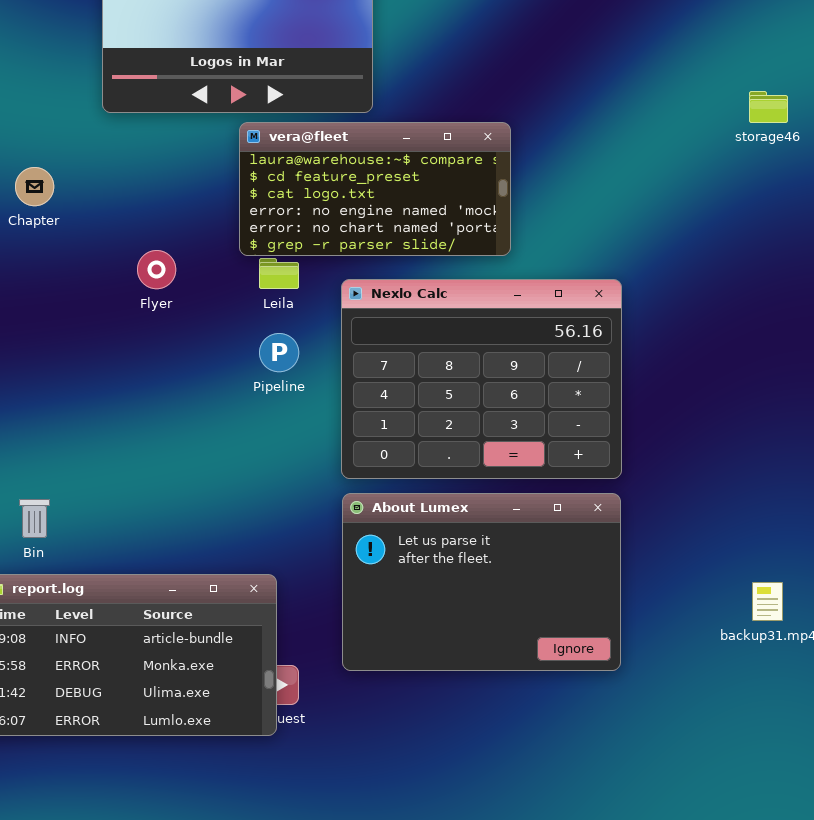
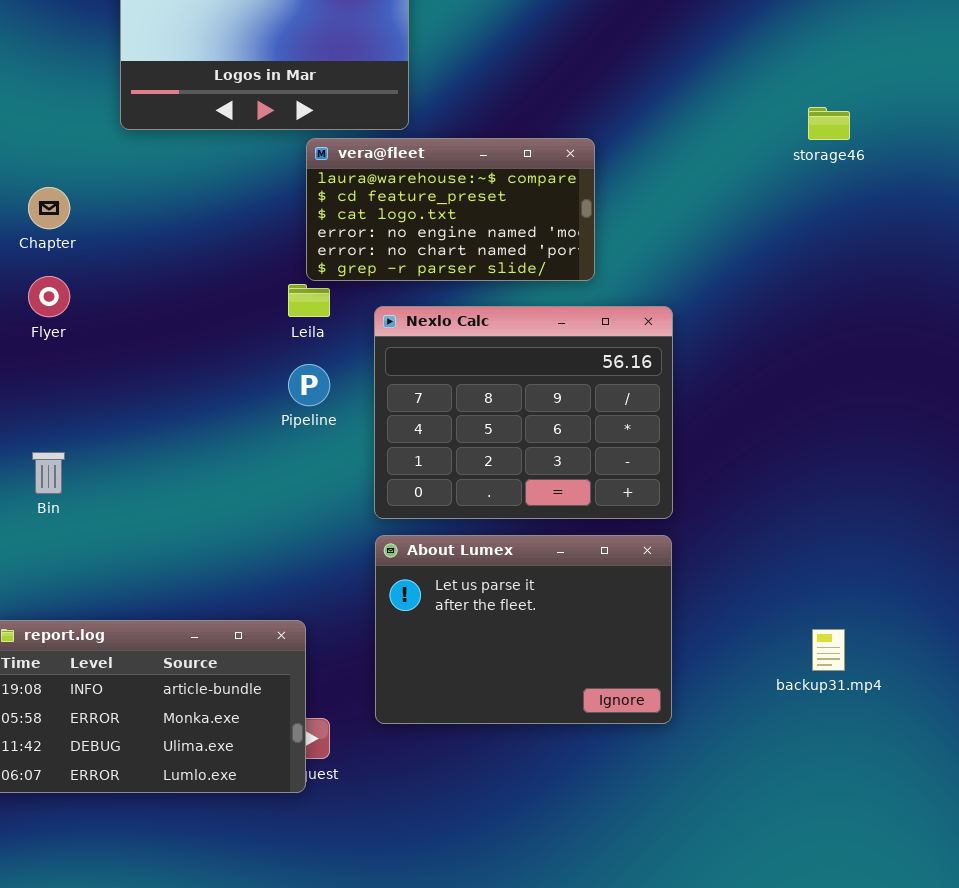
vera@fleet: [239,122,511,256] -> [306,138,595,281], moved
Flyer: [137,250,176,289] -> [28,276,70,317], moved
Bin: [19,499,50,538] -> [32,452,65,494], moved

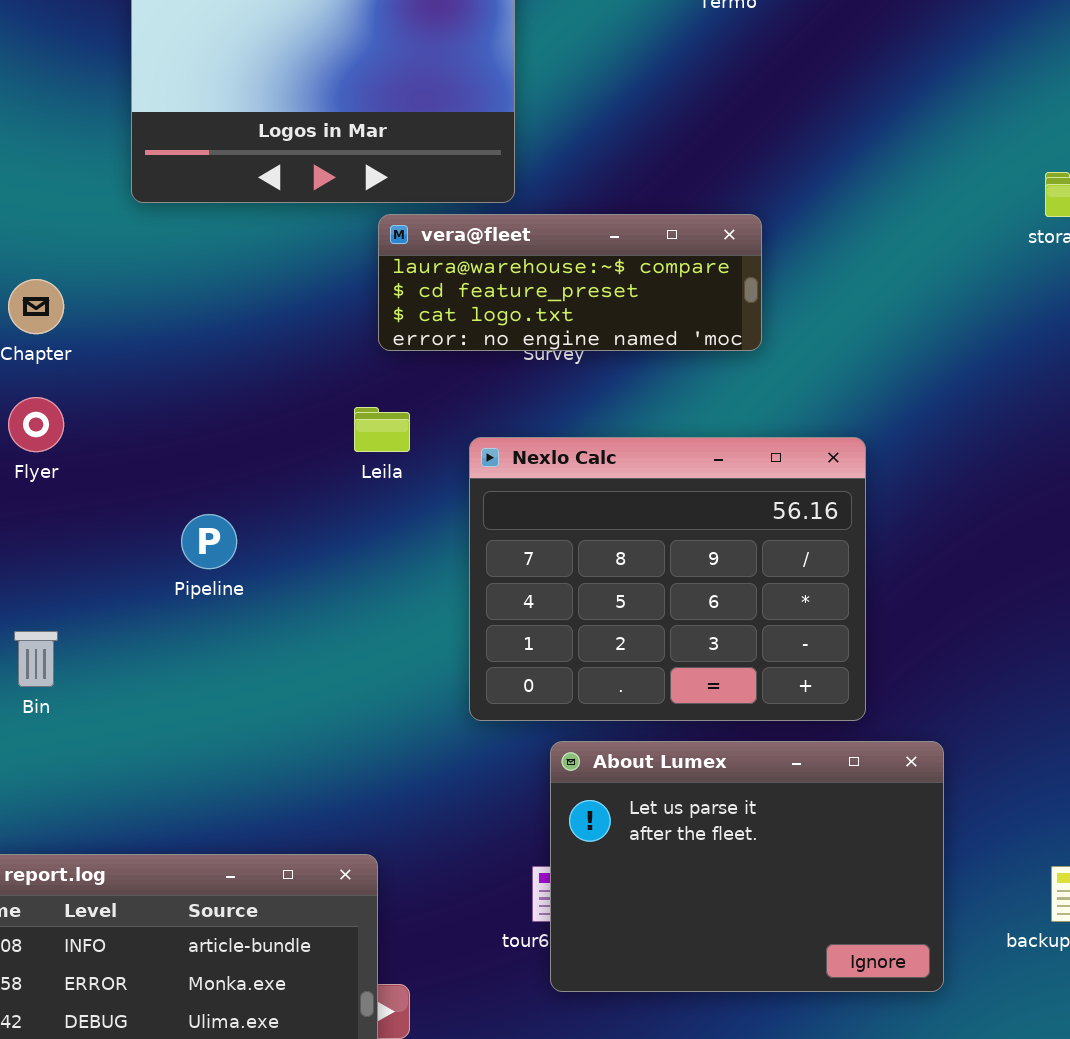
vera@fleet: [306,138,595,281] -> [378,214,762,351], resized
Pipeline: [288,364,330,406] -> [181,514,237,569], moved
About Lumex: [375,535,672,724] -> [550,741,944,992], moved

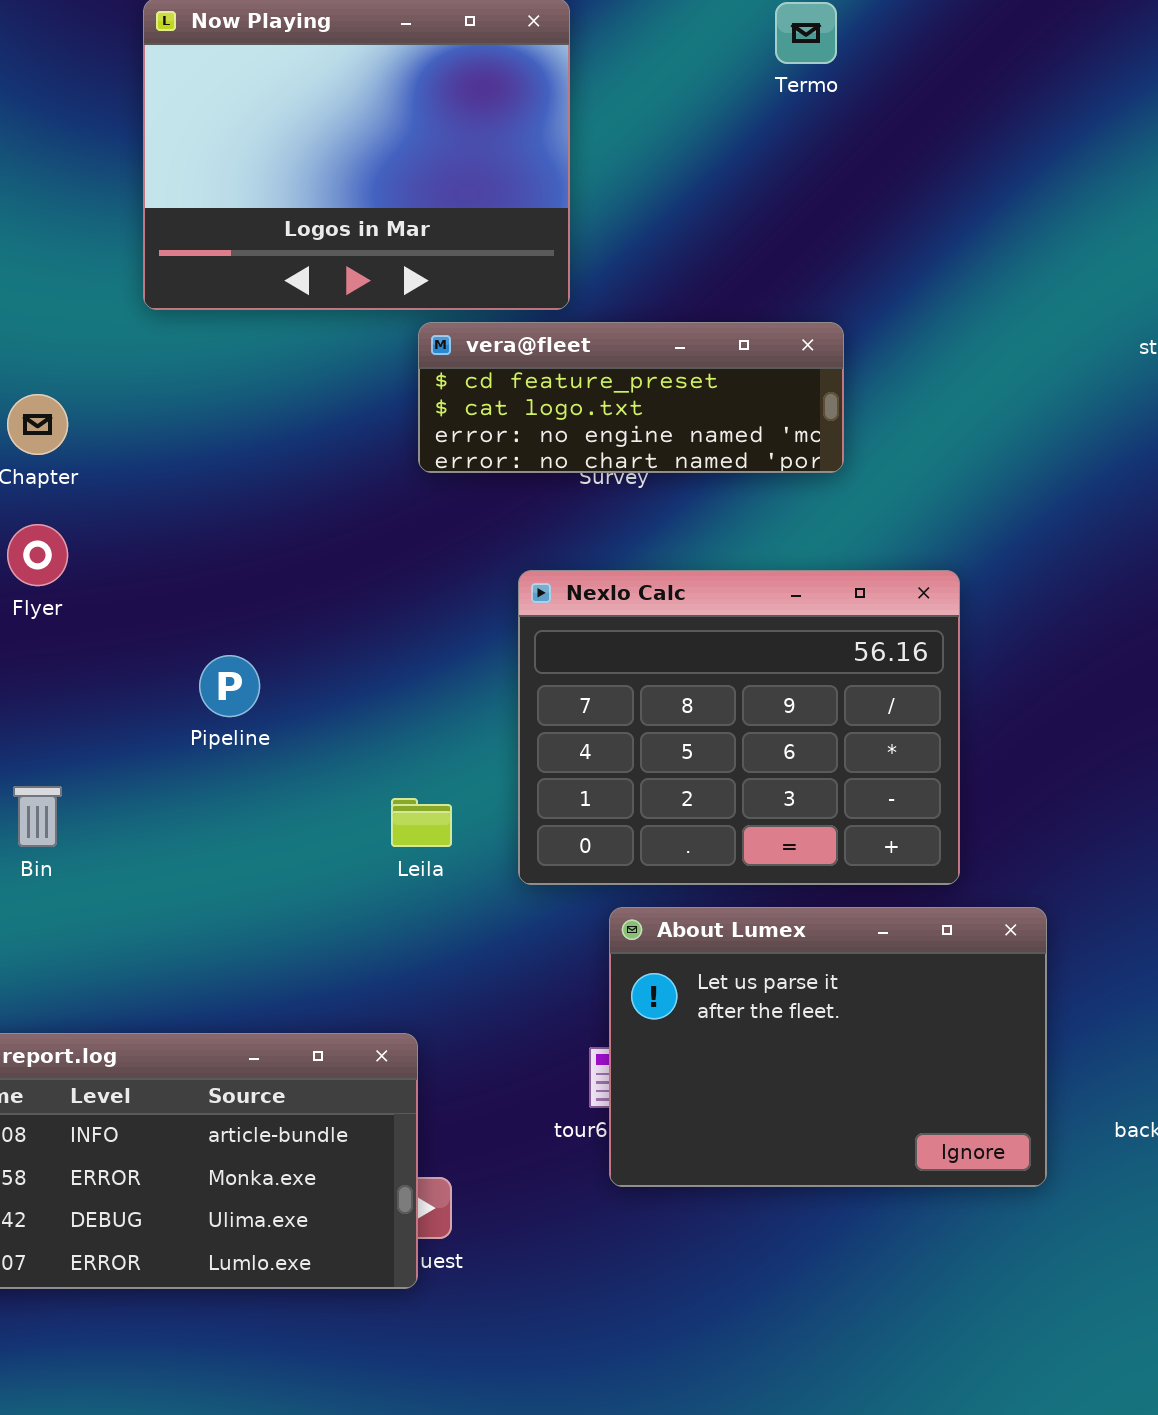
vera@fleet: [378,214,762,351] -> [418,322,844,473], scrolled down 1 row
Leila: [354,407,410,452] -> [391,798,452,847], moved

